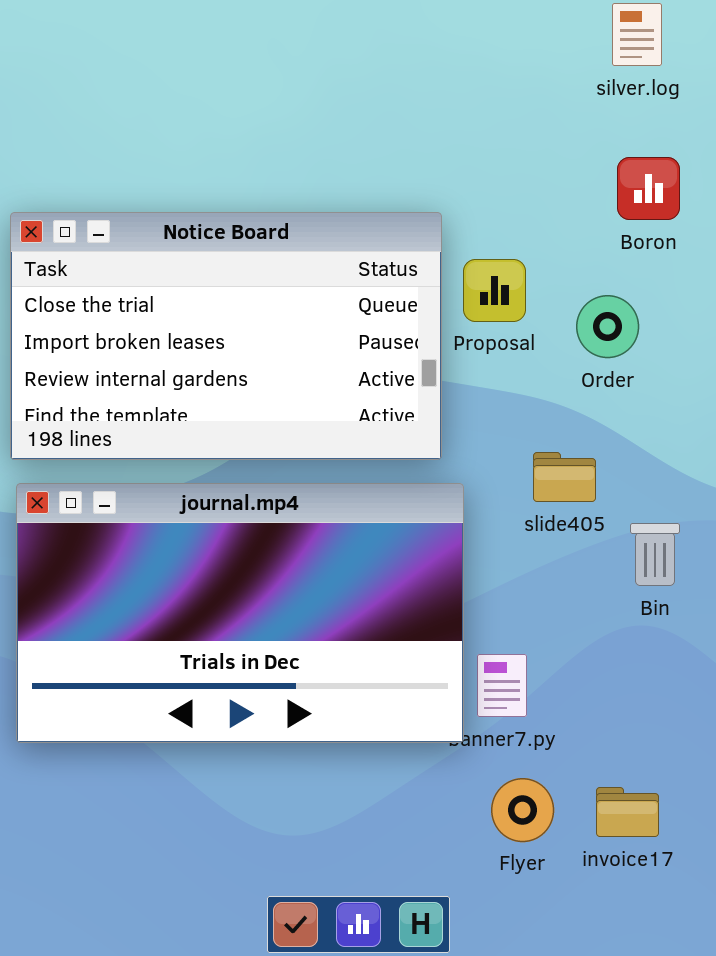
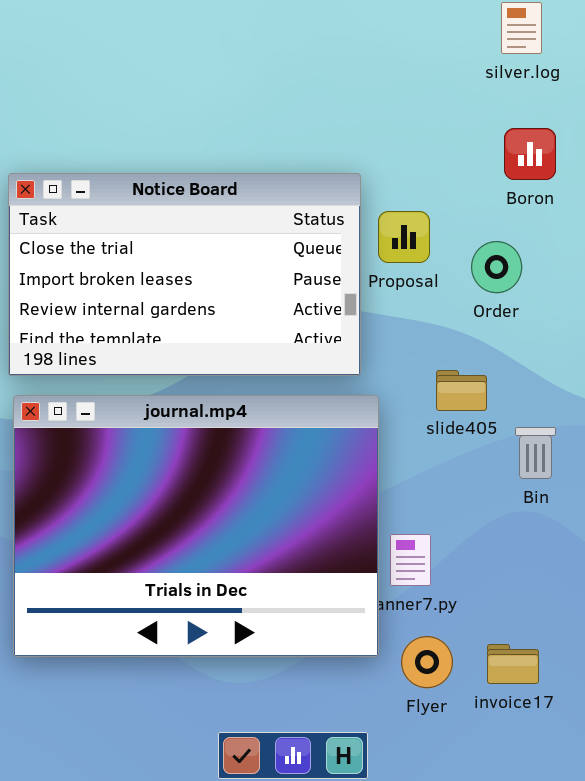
journal.mp4: [16,483,464,743] -> [13,395,379,657], resized

